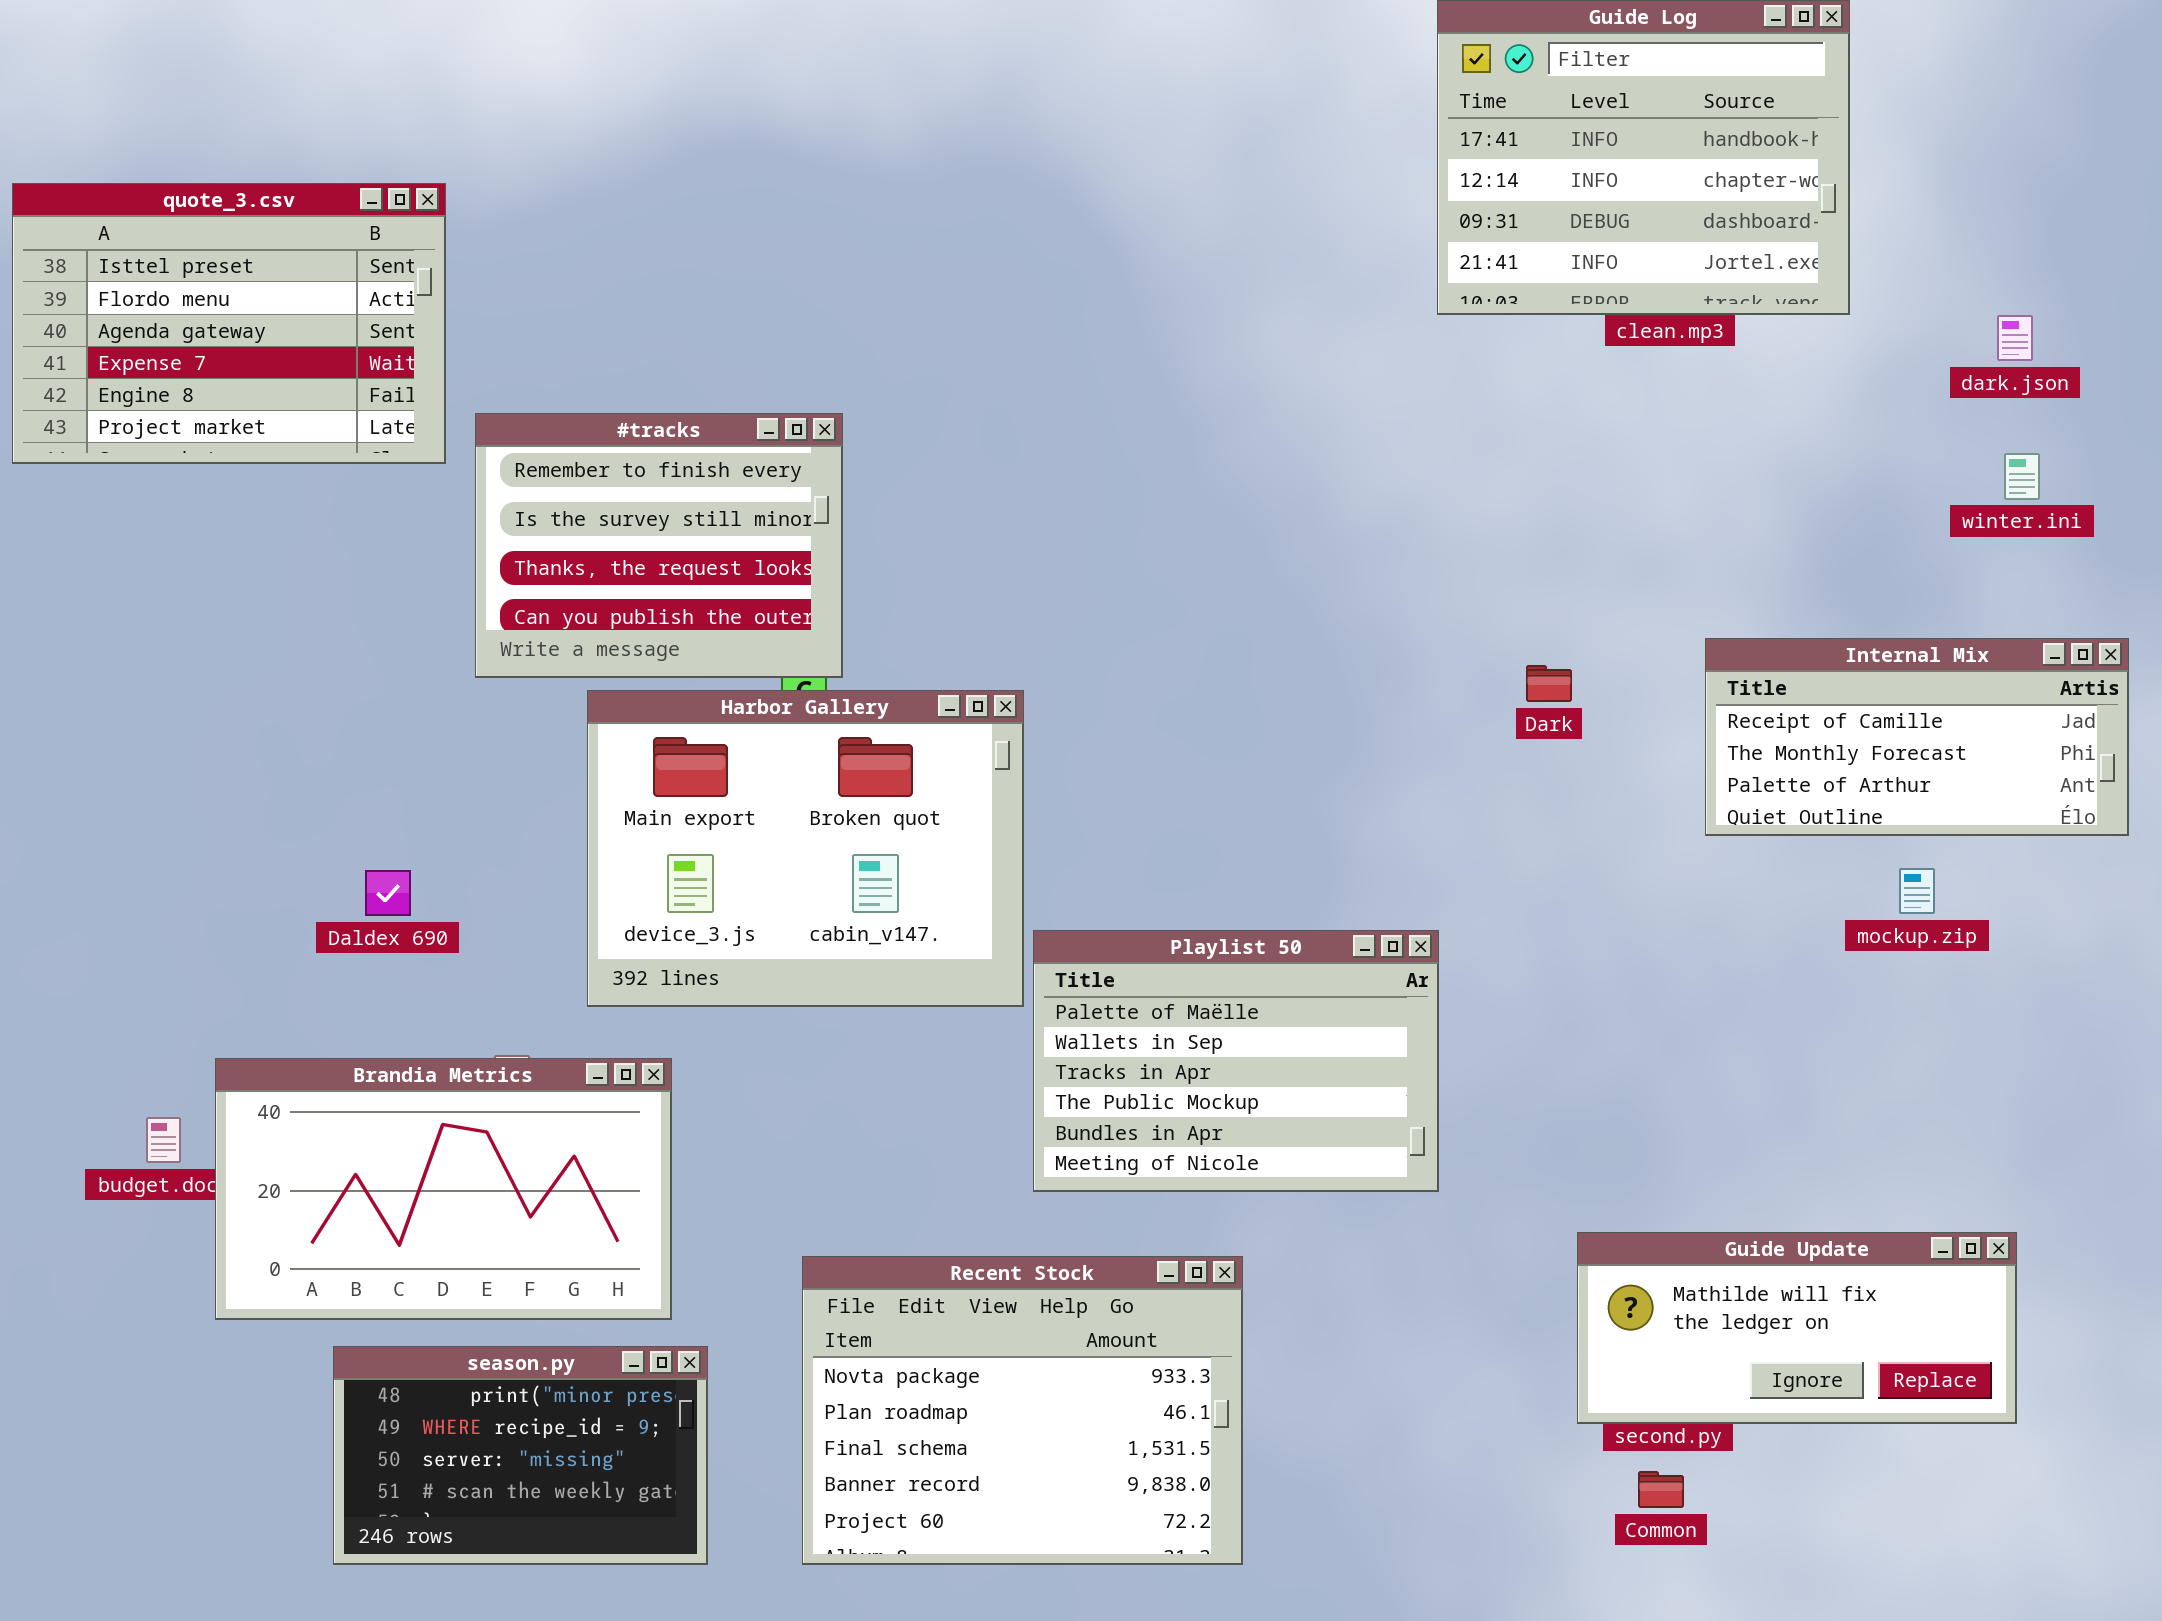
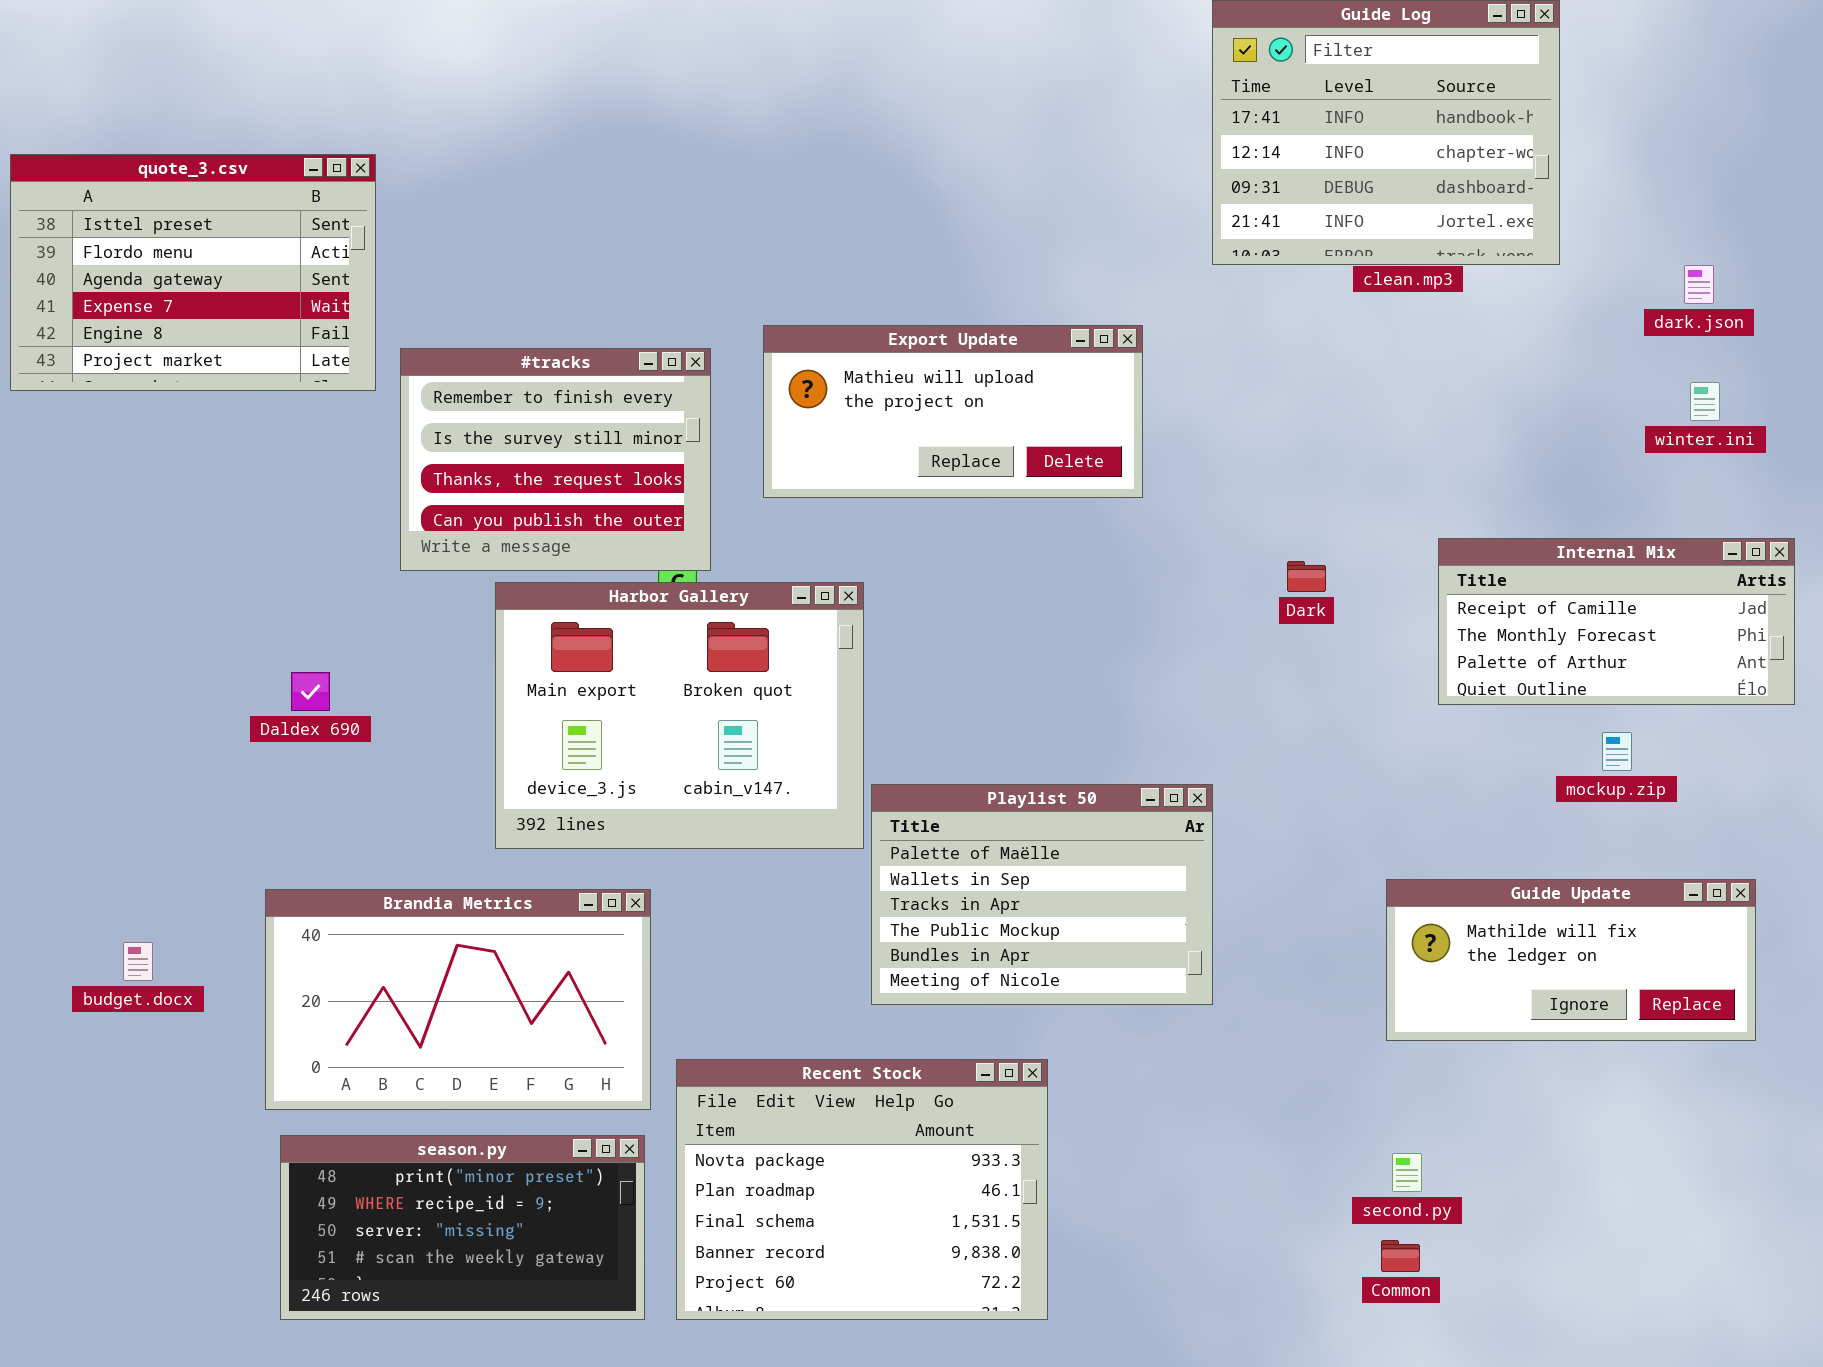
Export Update: none -> [763,325,1143,498], opened
Daldex 690: [365,870,411,916] -> [291,672,330,711], moved
Brandia Metrics: [215,1058,672,1320] -> [265,889,651,1110], moved
Guide Update: [1577,1232,2017,1424] -> [1386,879,1756,1041], moved
season.py: [333,1346,708,1565] -> [280,1135,645,1320], resized

